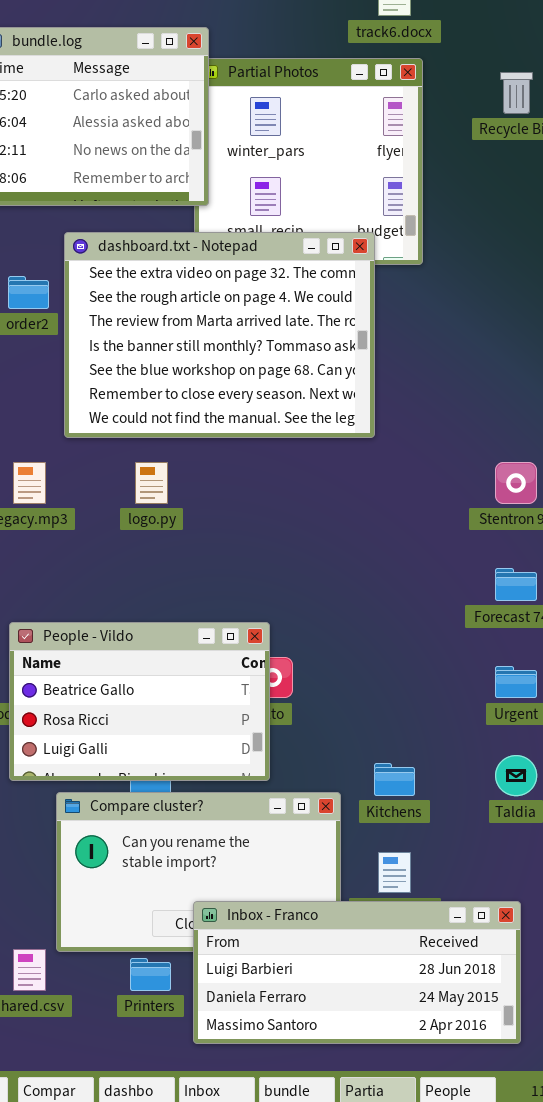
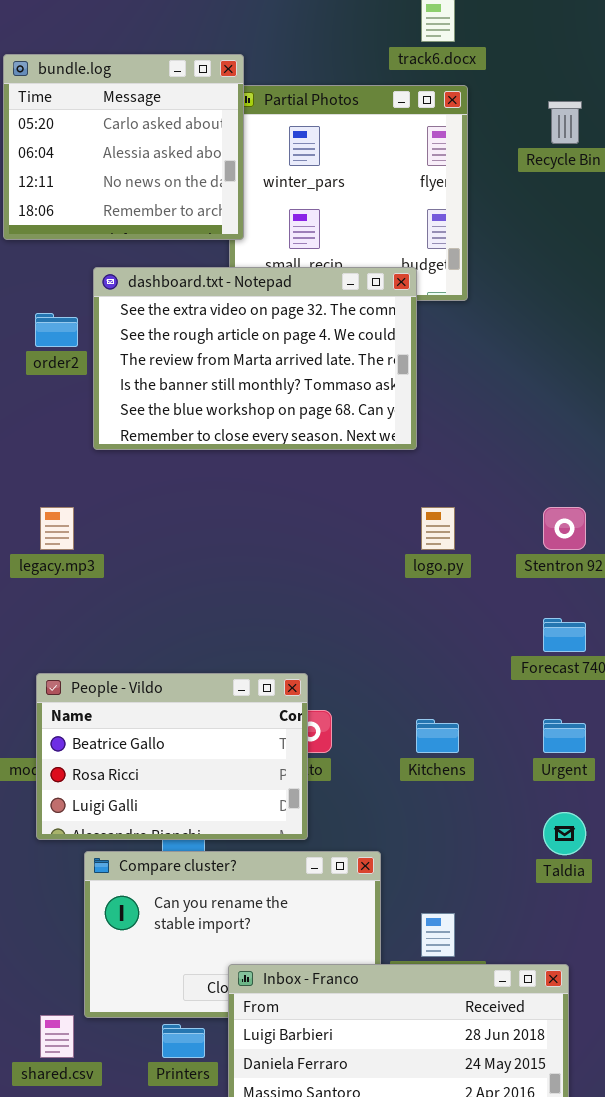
dashboard.txt - Notepad: [64,232,375,438] -> [93,267,417,450], resized
logo.py: [135,462,168,504] -> [421,507,455,550], moved
Kitchens: [374,763,415,796] -> [416,719,459,753], moved

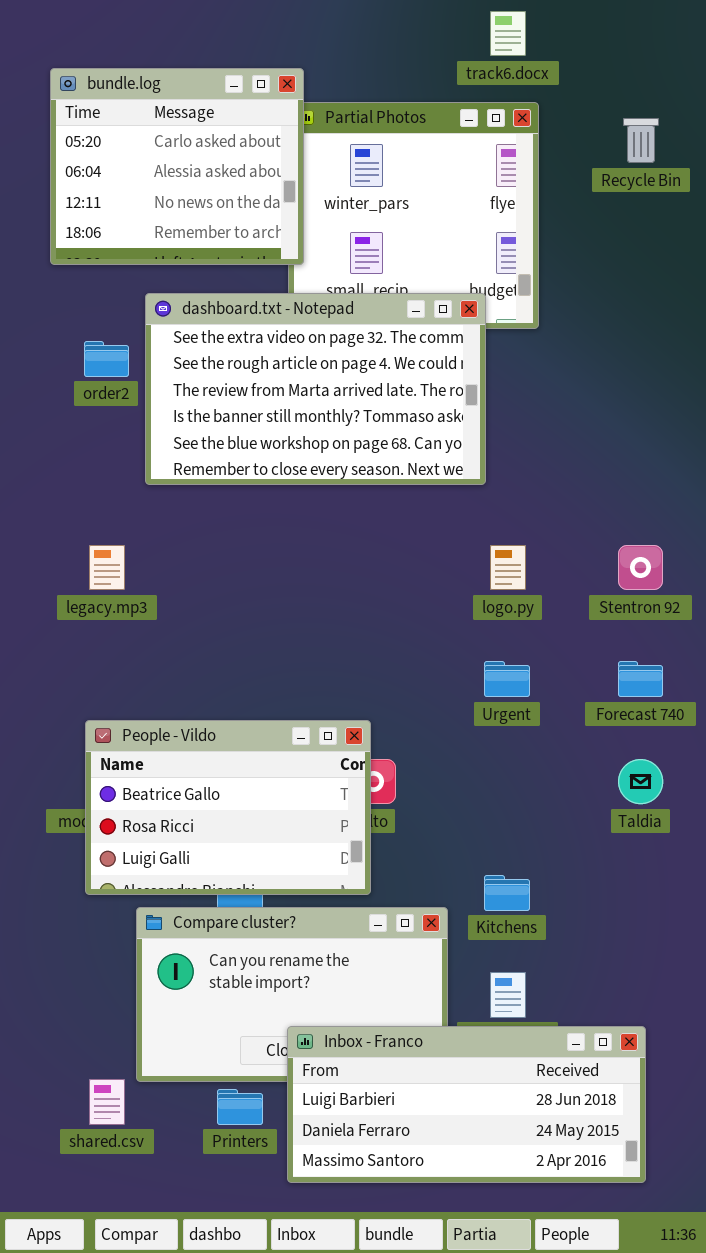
Kitchens: [416,719,459,753] -> [484,875,530,911], moved
Urgent: [543,719,586,753] -> [484,661,530,697], moved
Taldia: [543,812,586,855] -> [618,759,663,804], moved

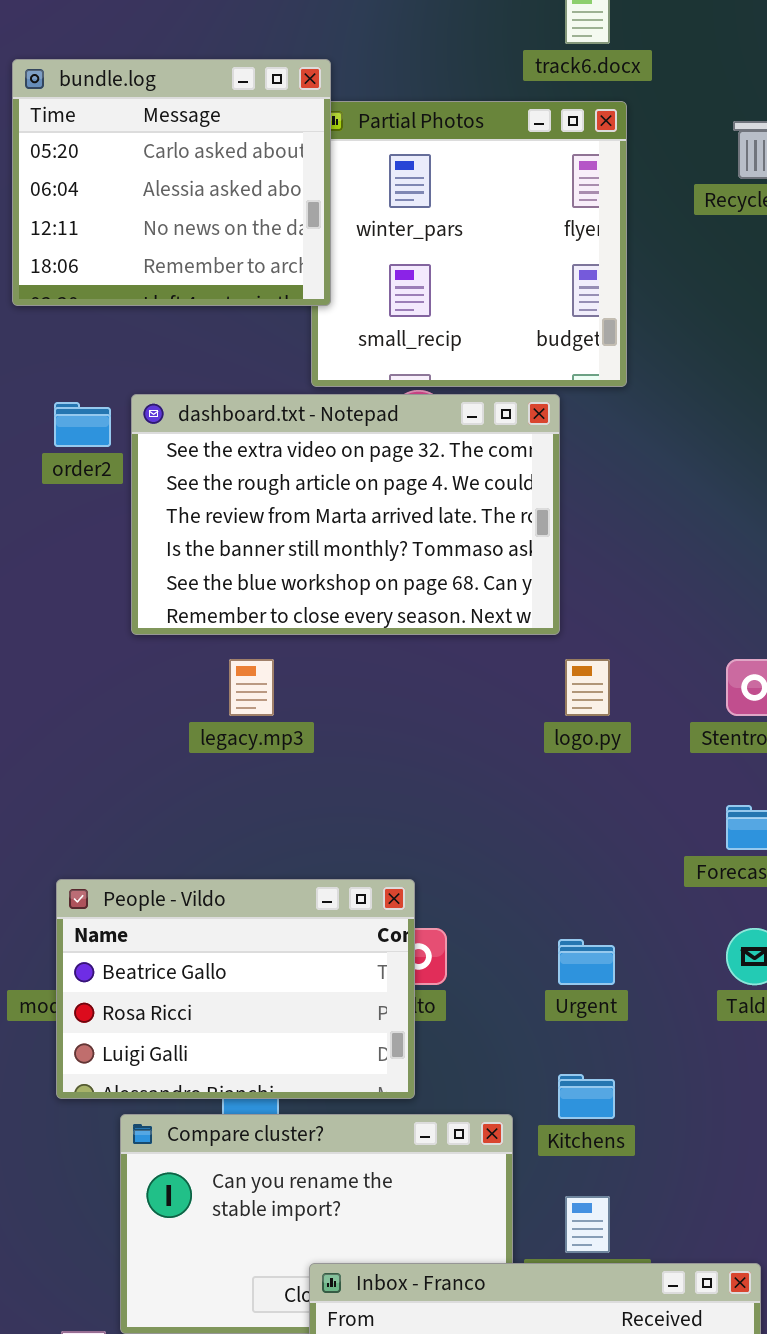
dashboard.txt - Notepad: [145,293,486,485] -> [131,394,560,635], moved
legacy.mp3: [89,545,125,590] -> [229,659,274,716], moved
Urgent: [484,661,530,697] -> [558,939,615,985], moved

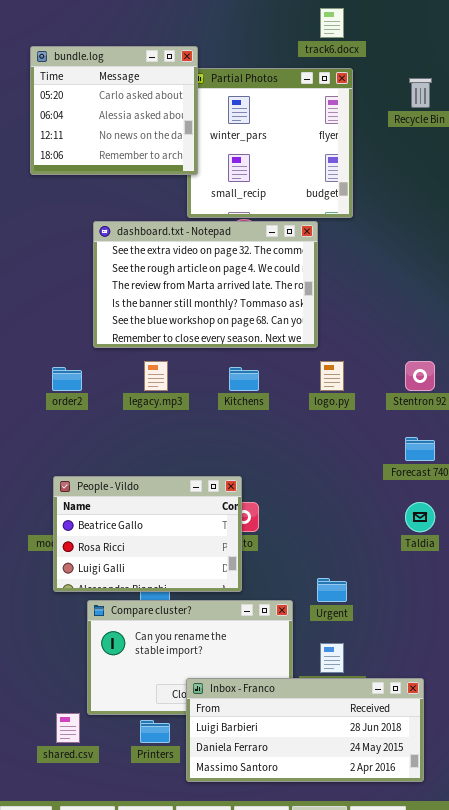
order2: [54,402,111,447] -> [52,367,82,391], moved
Urgent: [558,939,615,985] -> [317,578,347,602], moved
Kitchens: [558,1074,615,1119] -> [229,367,259,391], moved

